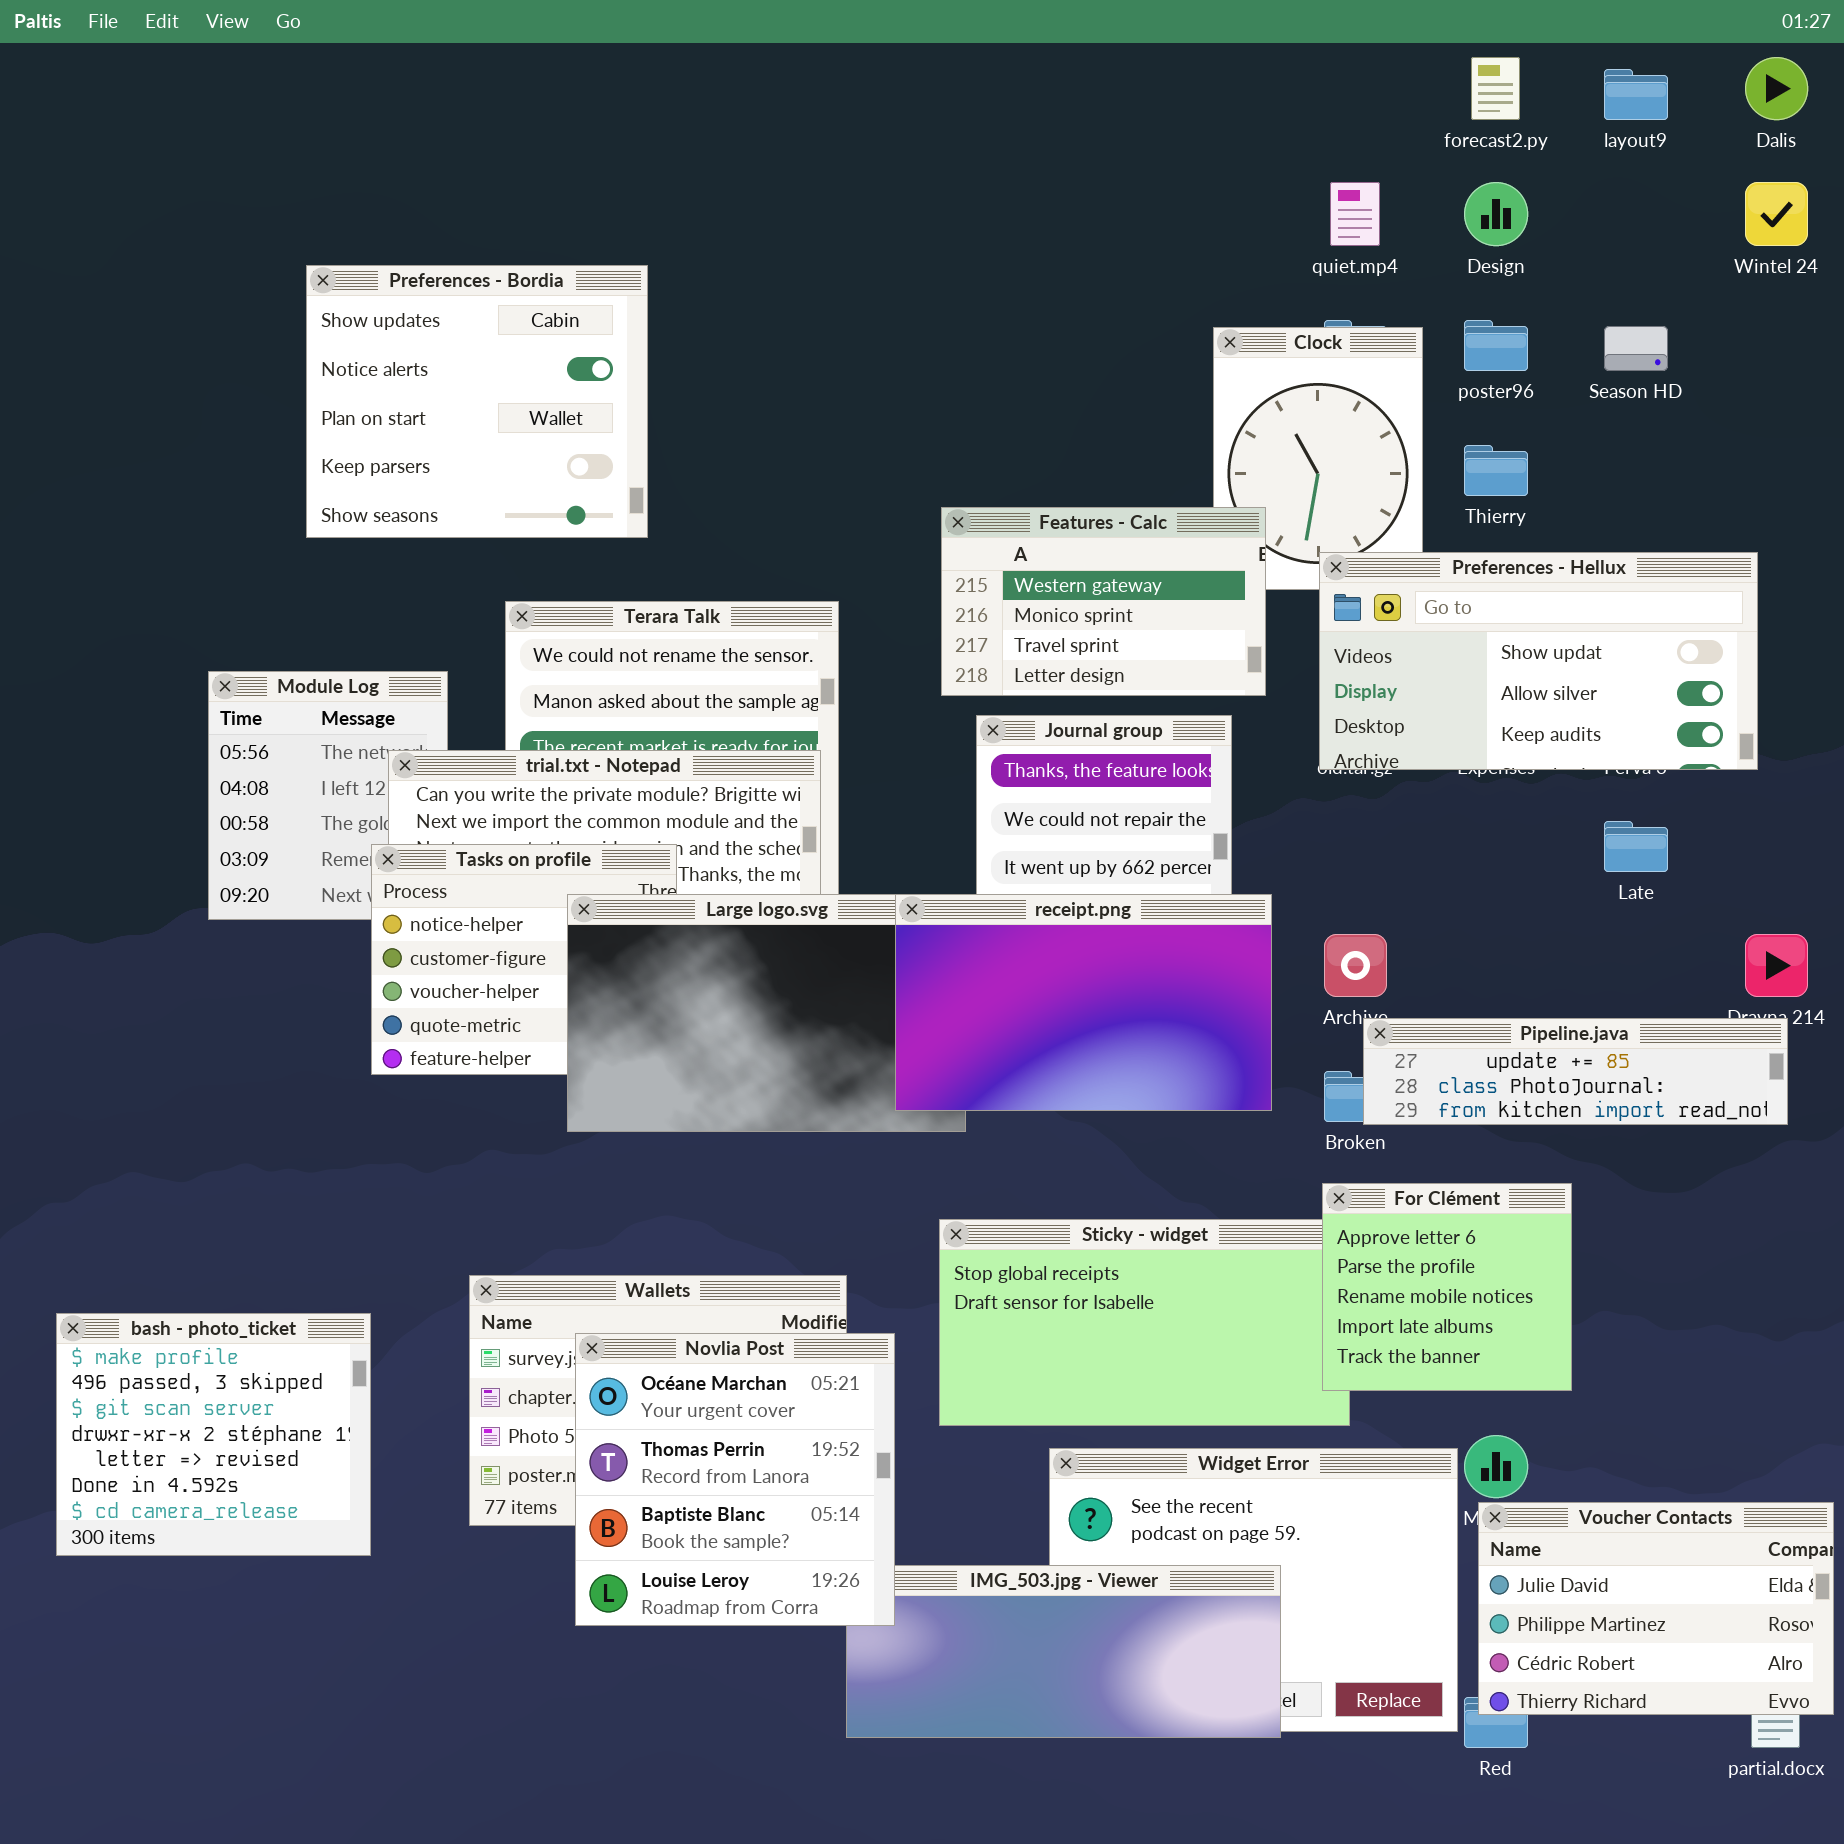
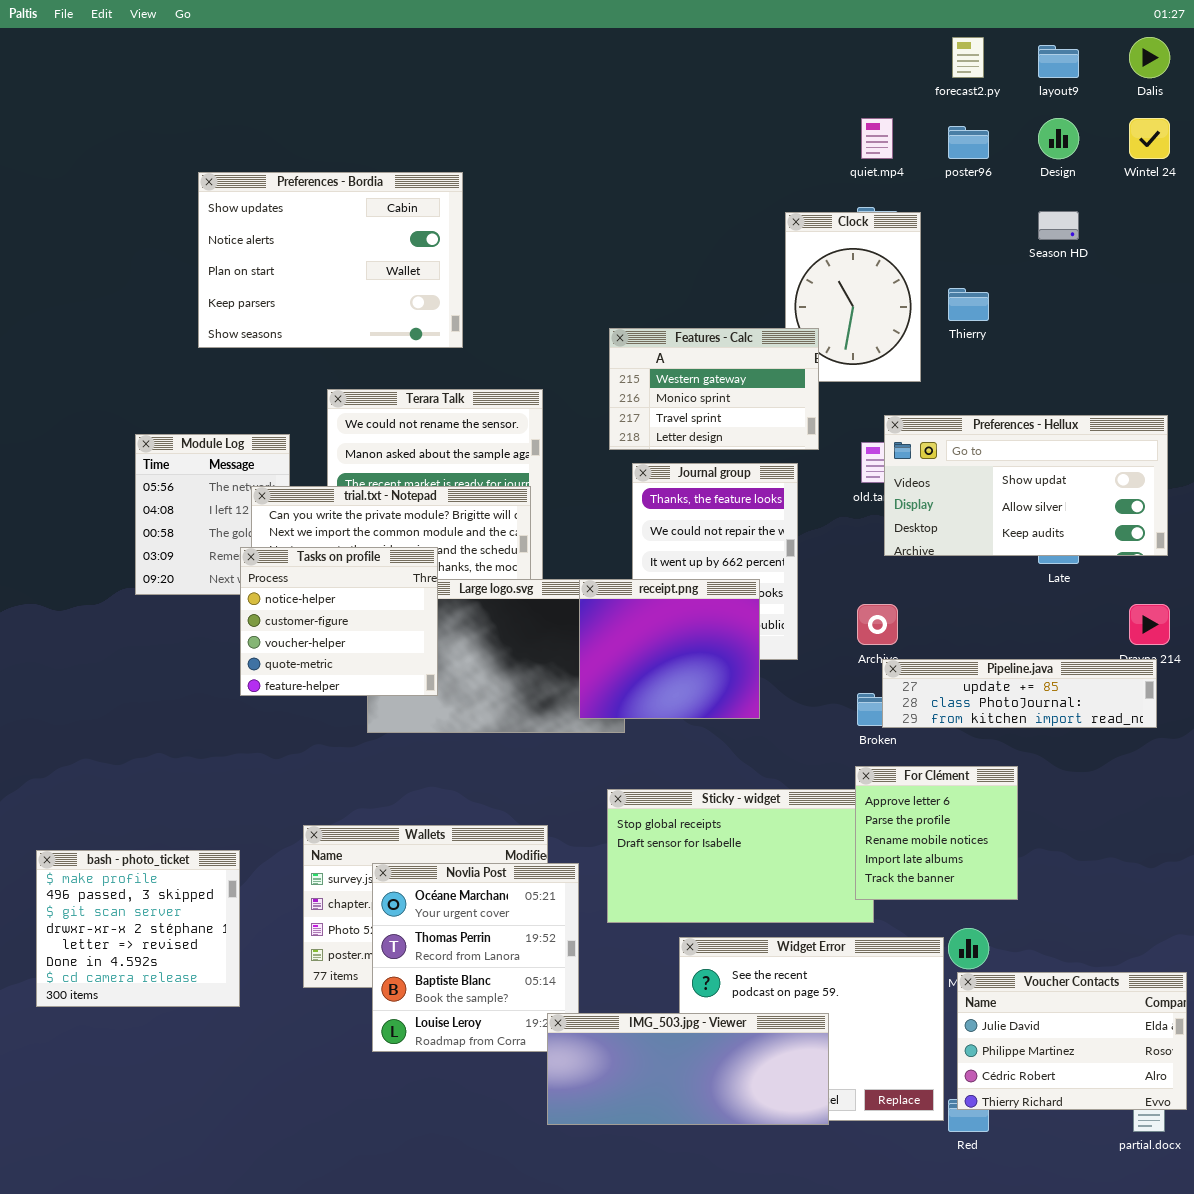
Design: [1464,182,1528,246] -> [1038,118,1079,159], moved
Preferences - Bordia: [306,265,648,538] -> [198,172,463,348], resized
poster96: [1464,320,1528,371] -> [948,126,989,159], moved
Preferences - Hellux: [1319,552,1758,770] -> [884,415,1168,556], moved
Tasks on profile: [371,844,677,1075] -> [240,547,438,696], raised
receipt.png: [895,894,1272,1111] -> [579,579,760,719], resized
IMG_503.jpg - Viewer: [846,1565,1281,1738] -> [547,1013,829,1125], raised

